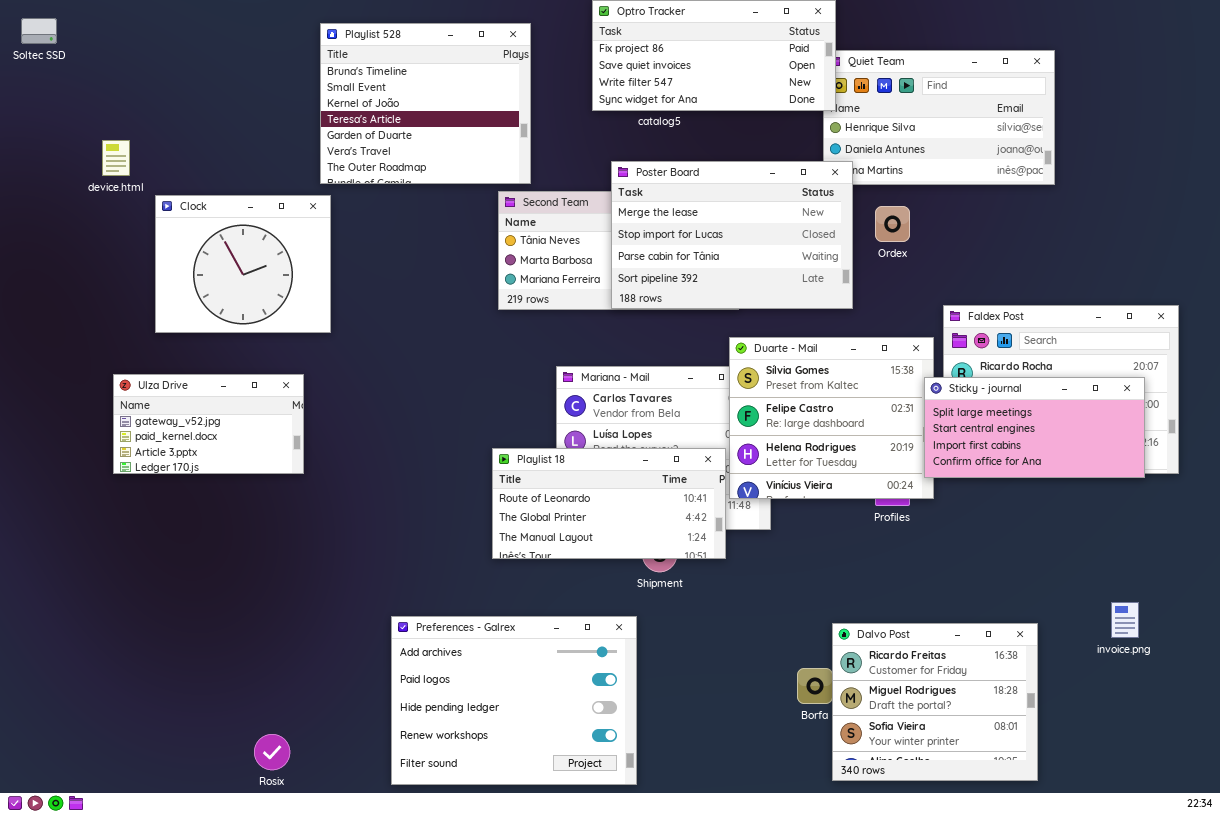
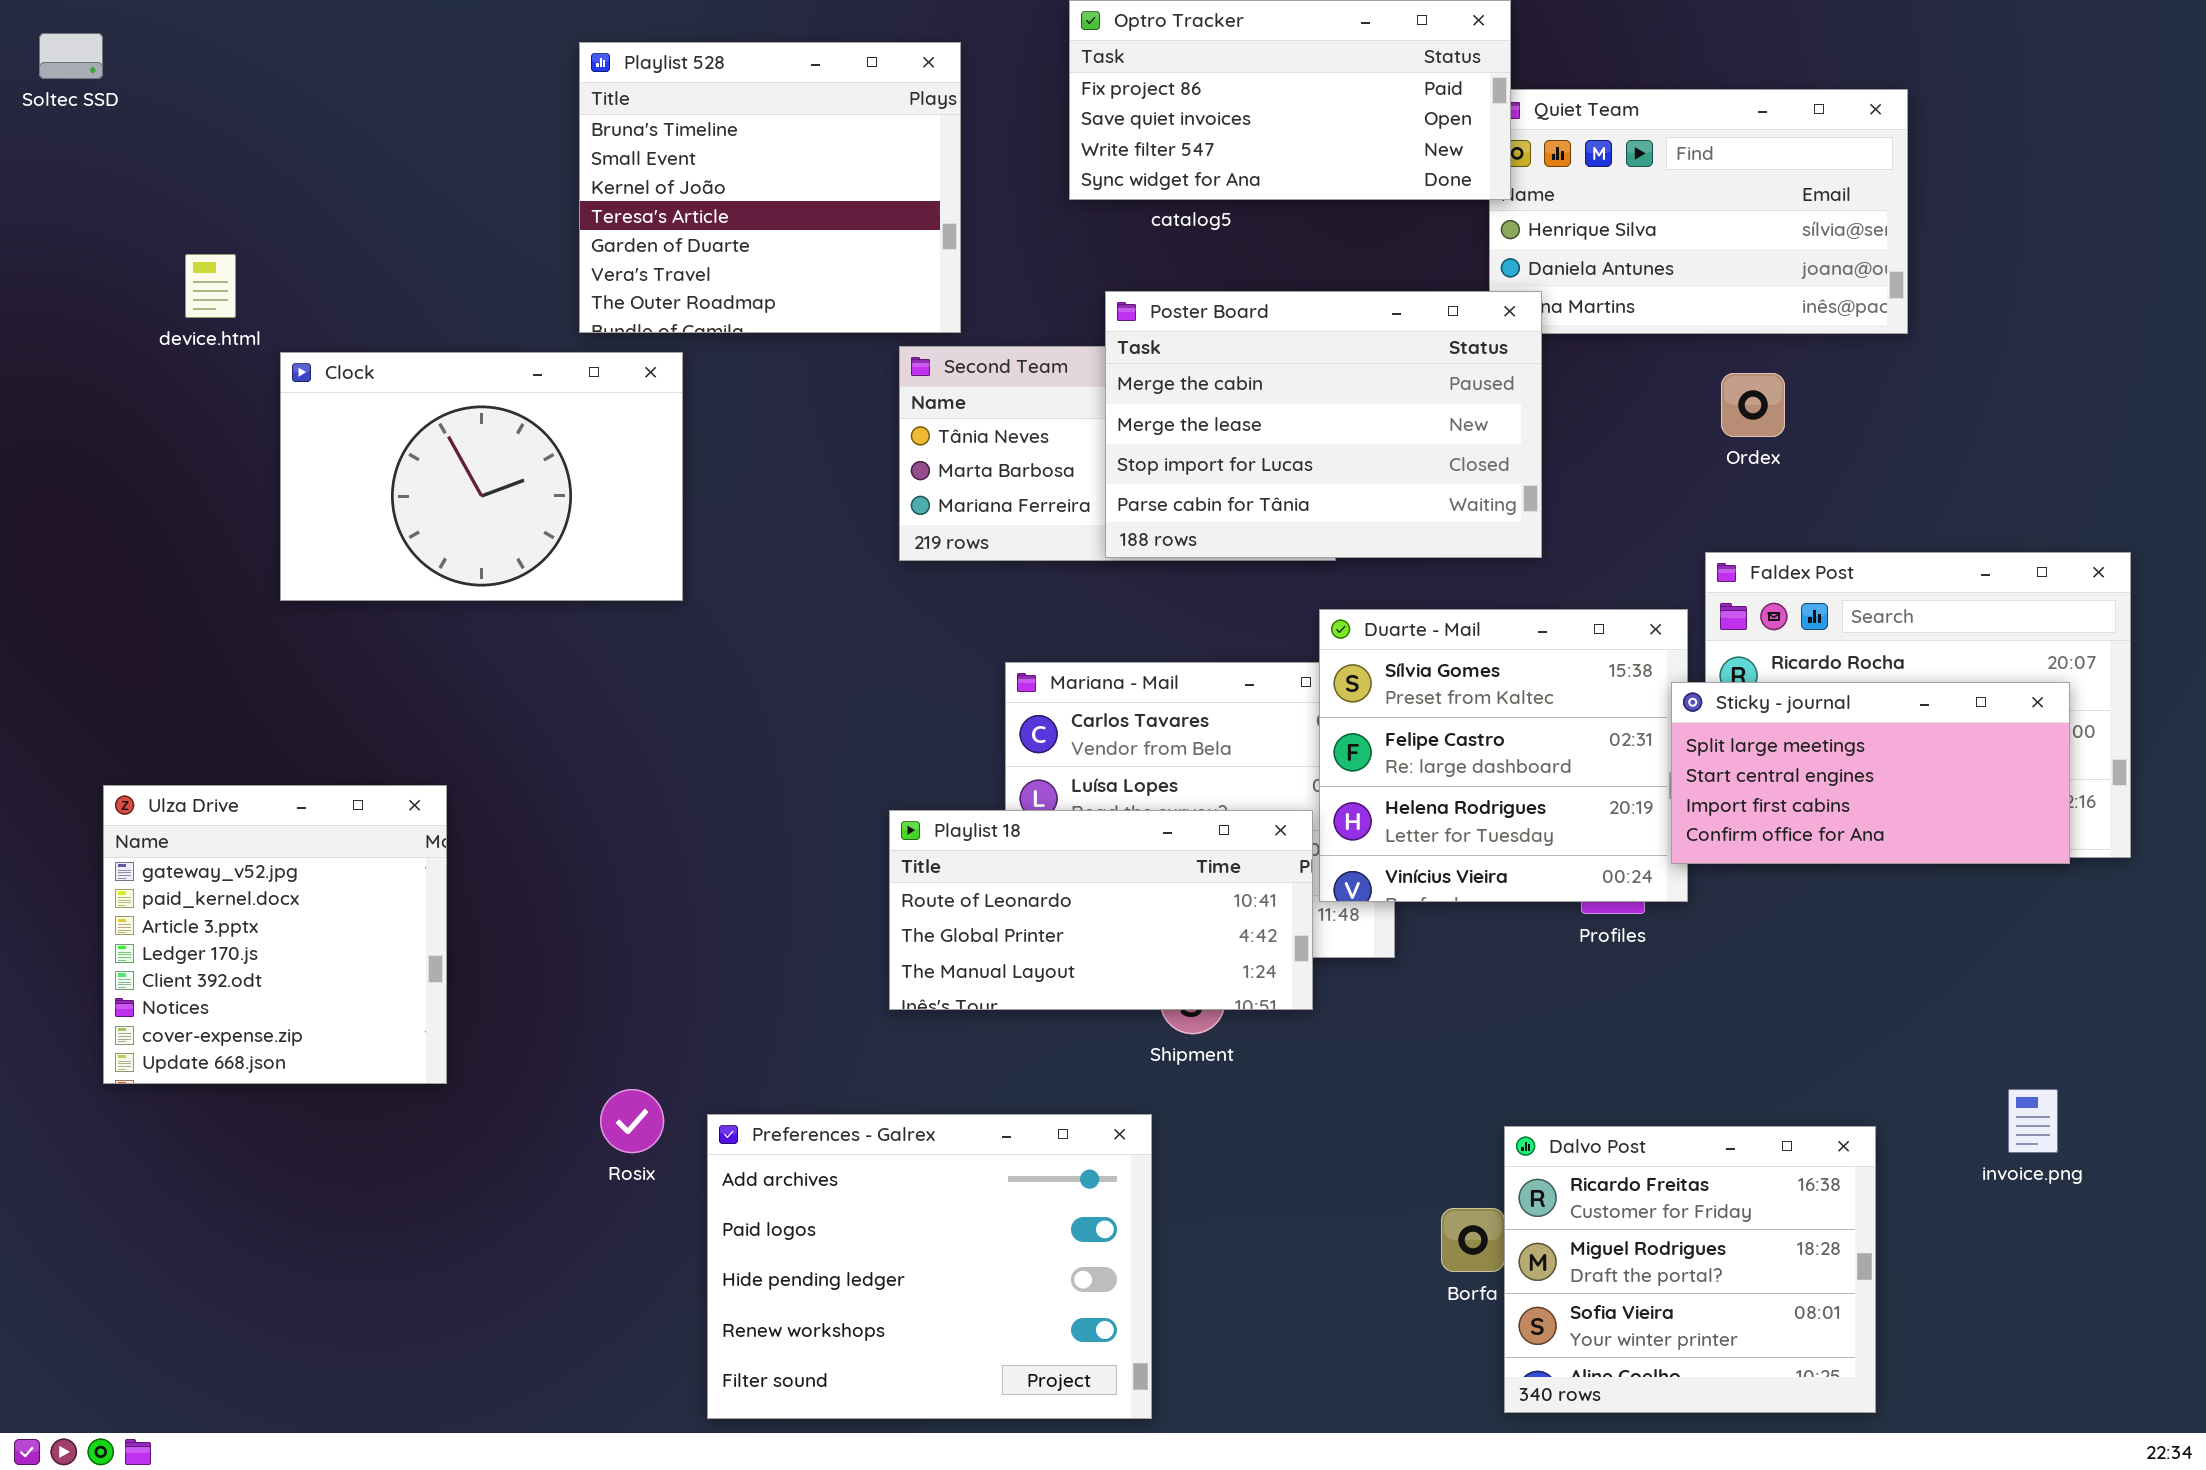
Poster Board: [611,161,853,309] -> [1105,291,1542,558], scrolled up 1 row
Clock: [155,195,331,333] -> [280,352,683,601], resized
Ordex: [875,206,910,242] -> [1721,373,1785,437], moved
Ulza Drive: [113,374,304,474] -> [103,785,447,1084], moved, resized
Rosix: [254,734,290,770] -> [600,1089,664,1153], moved

